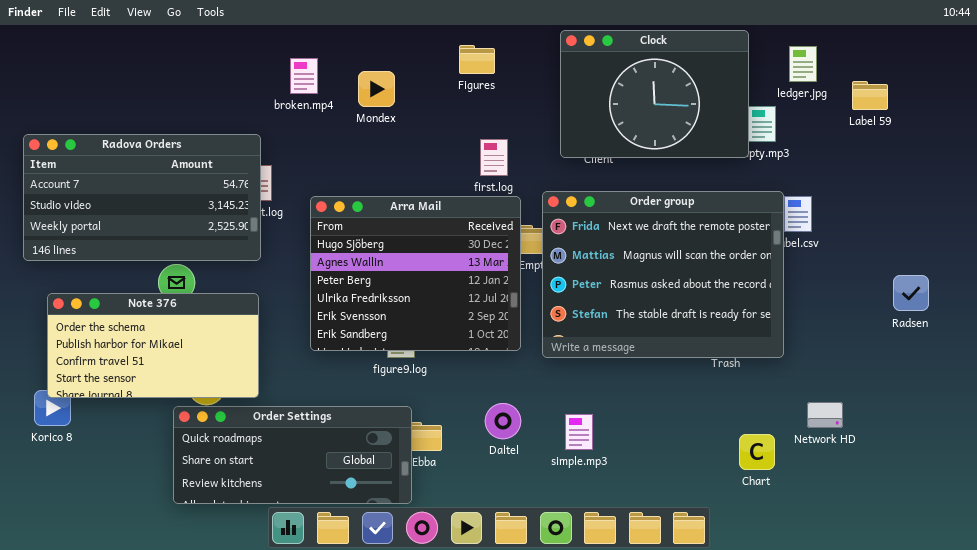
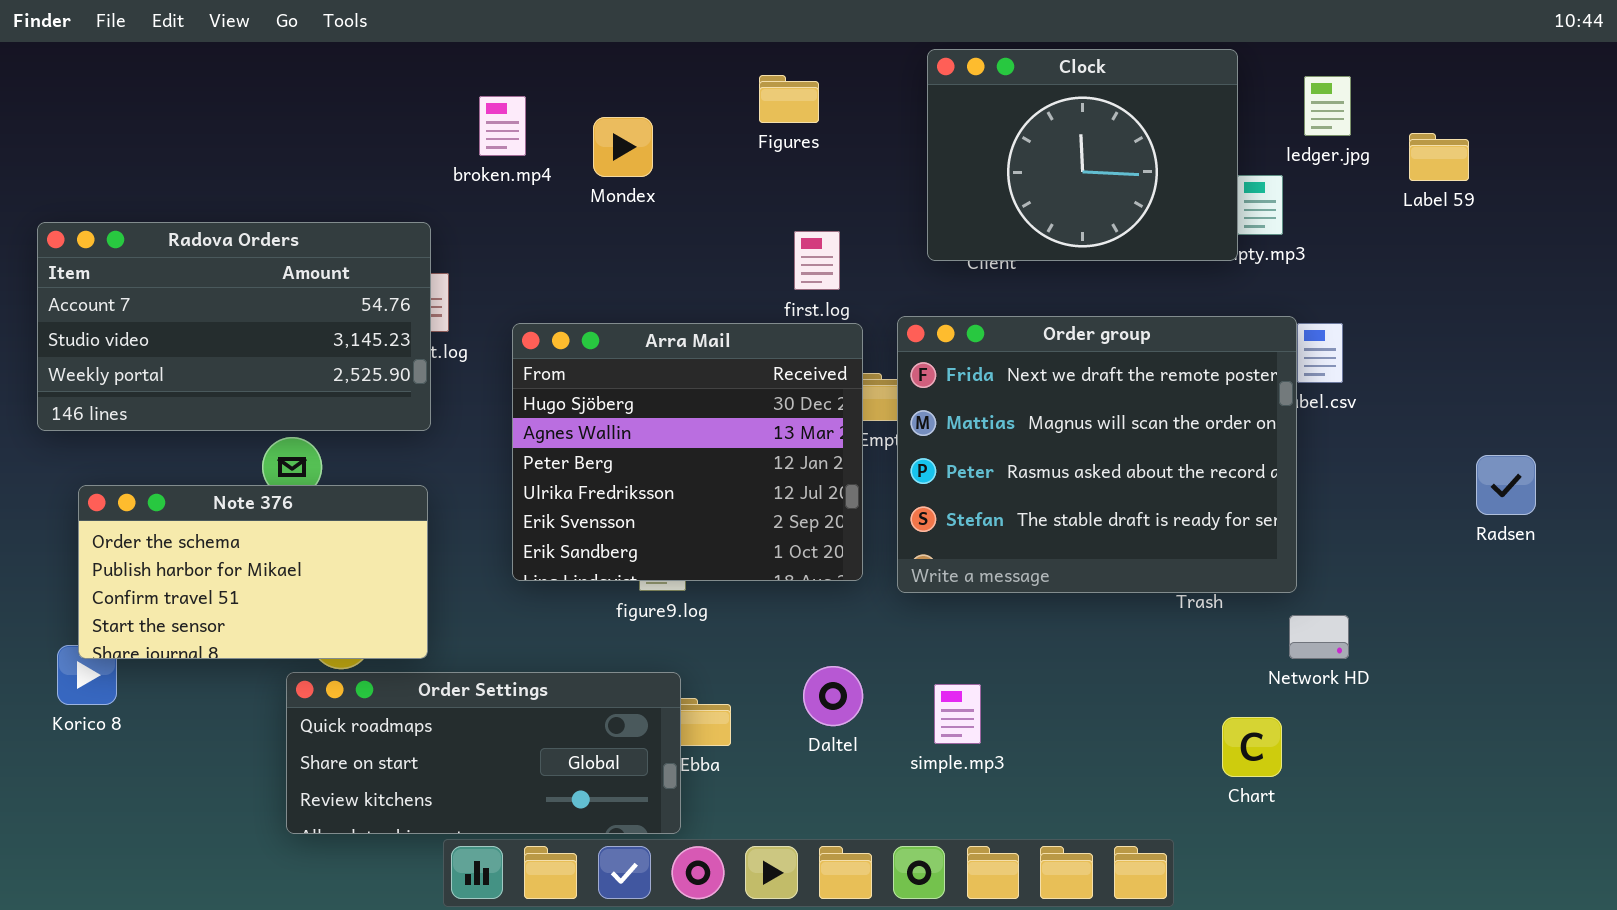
Network HD: [807,402,843,428] -> [1289,615,1349,659], moved

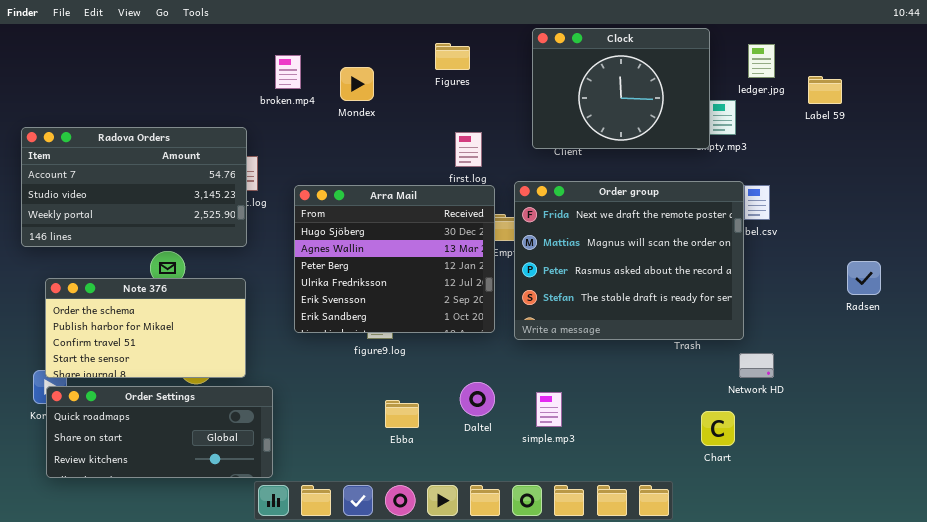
Order Settings: [286,672,681,834] -> [46,386,273,478], moved

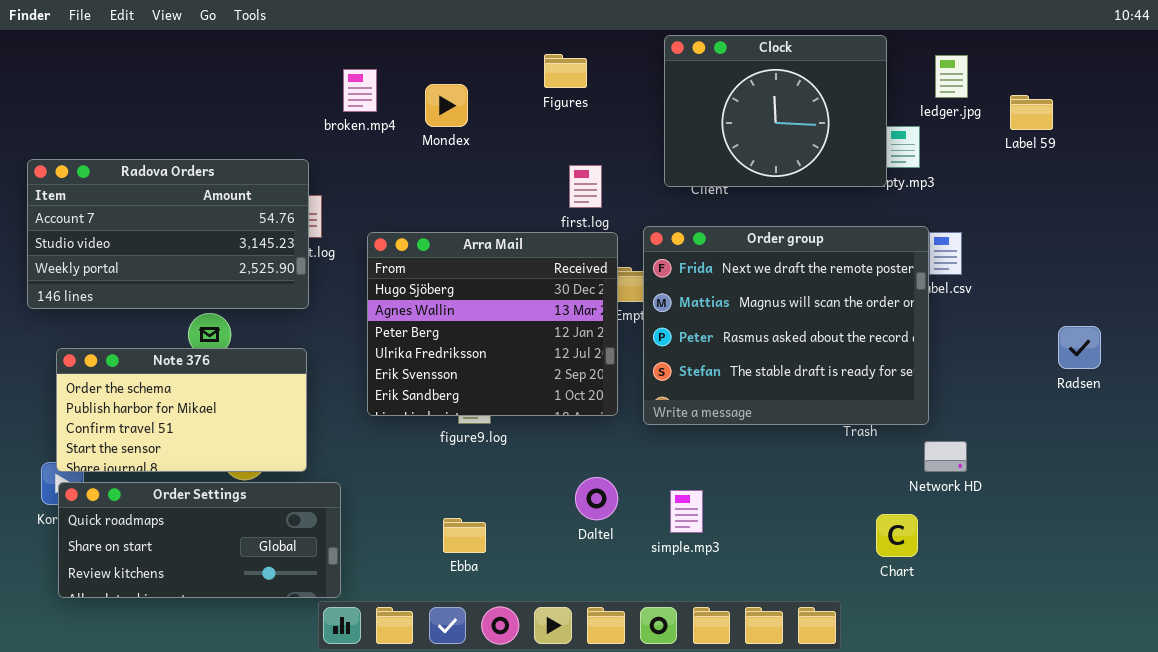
Ebba: [385,400,419,428] -> [443,518,486,553], moved

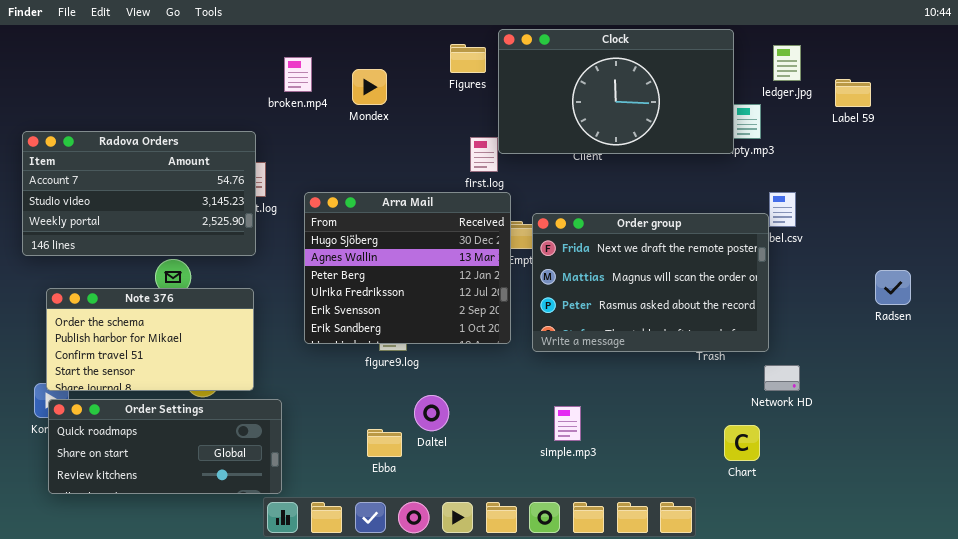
Clock: [664,35,887,187] -> [498,29,734,154], resized
Order group: [643,226,929,425] -> [532,213,769,352], resized
Daltel: [575,477,618,520] -> [414,395,449,431], moved

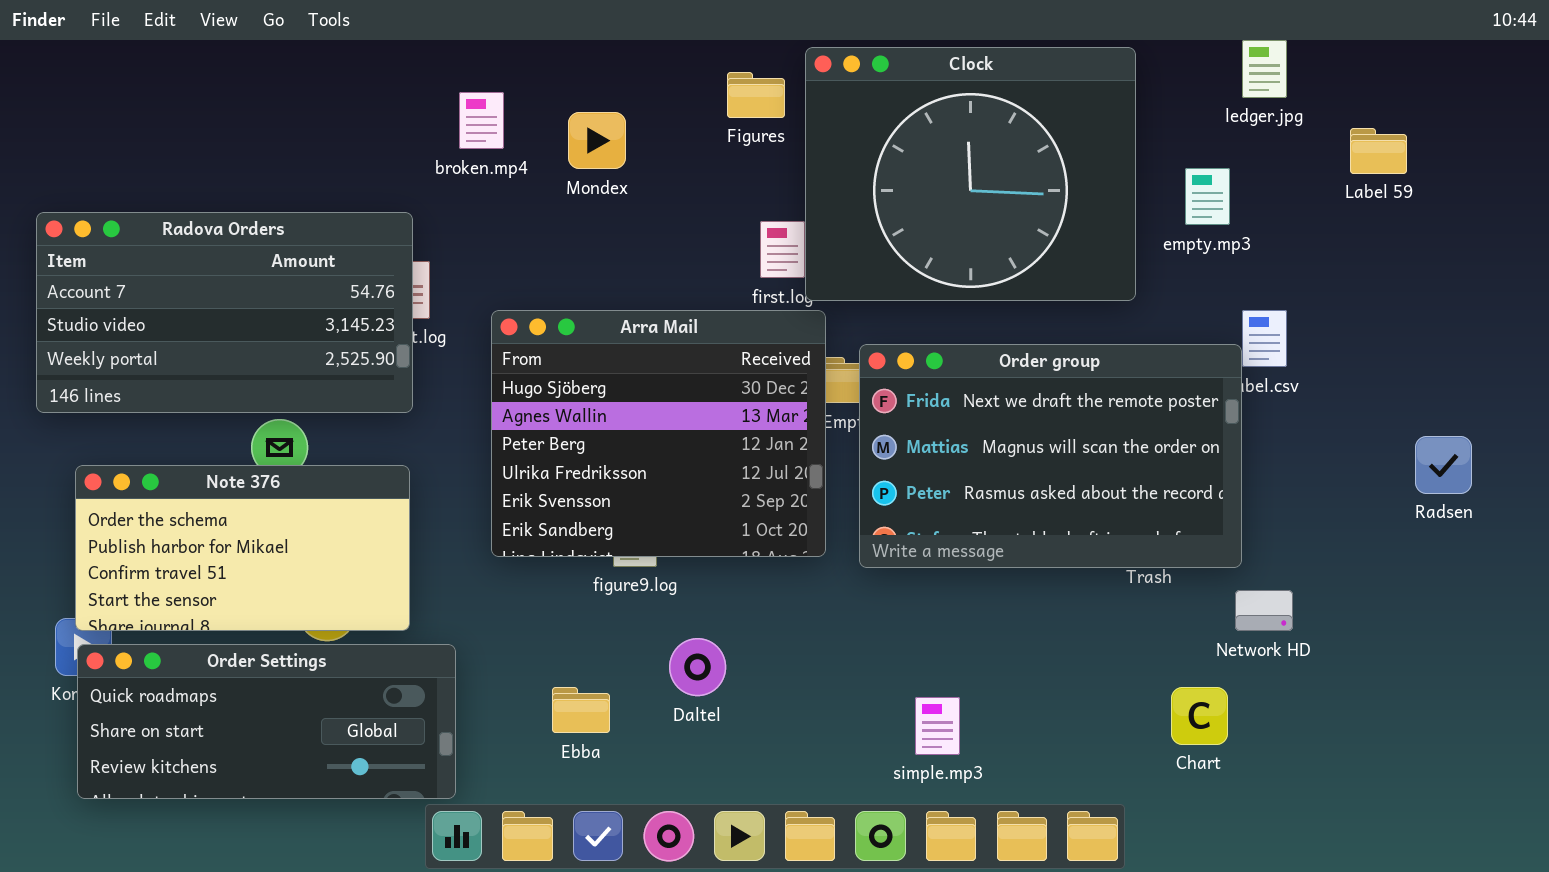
Clock: [498,29,734,154] -> [805,47,1136,301], resized
ledger.jpg: [773,45,801,81] -> [1242,40,1287,98], moved
simple.mp3: [554,406,581,441] -> [915,697,960,755], moved
Ebba: [367,429,402,457] -> [552,687,610,733], moved

